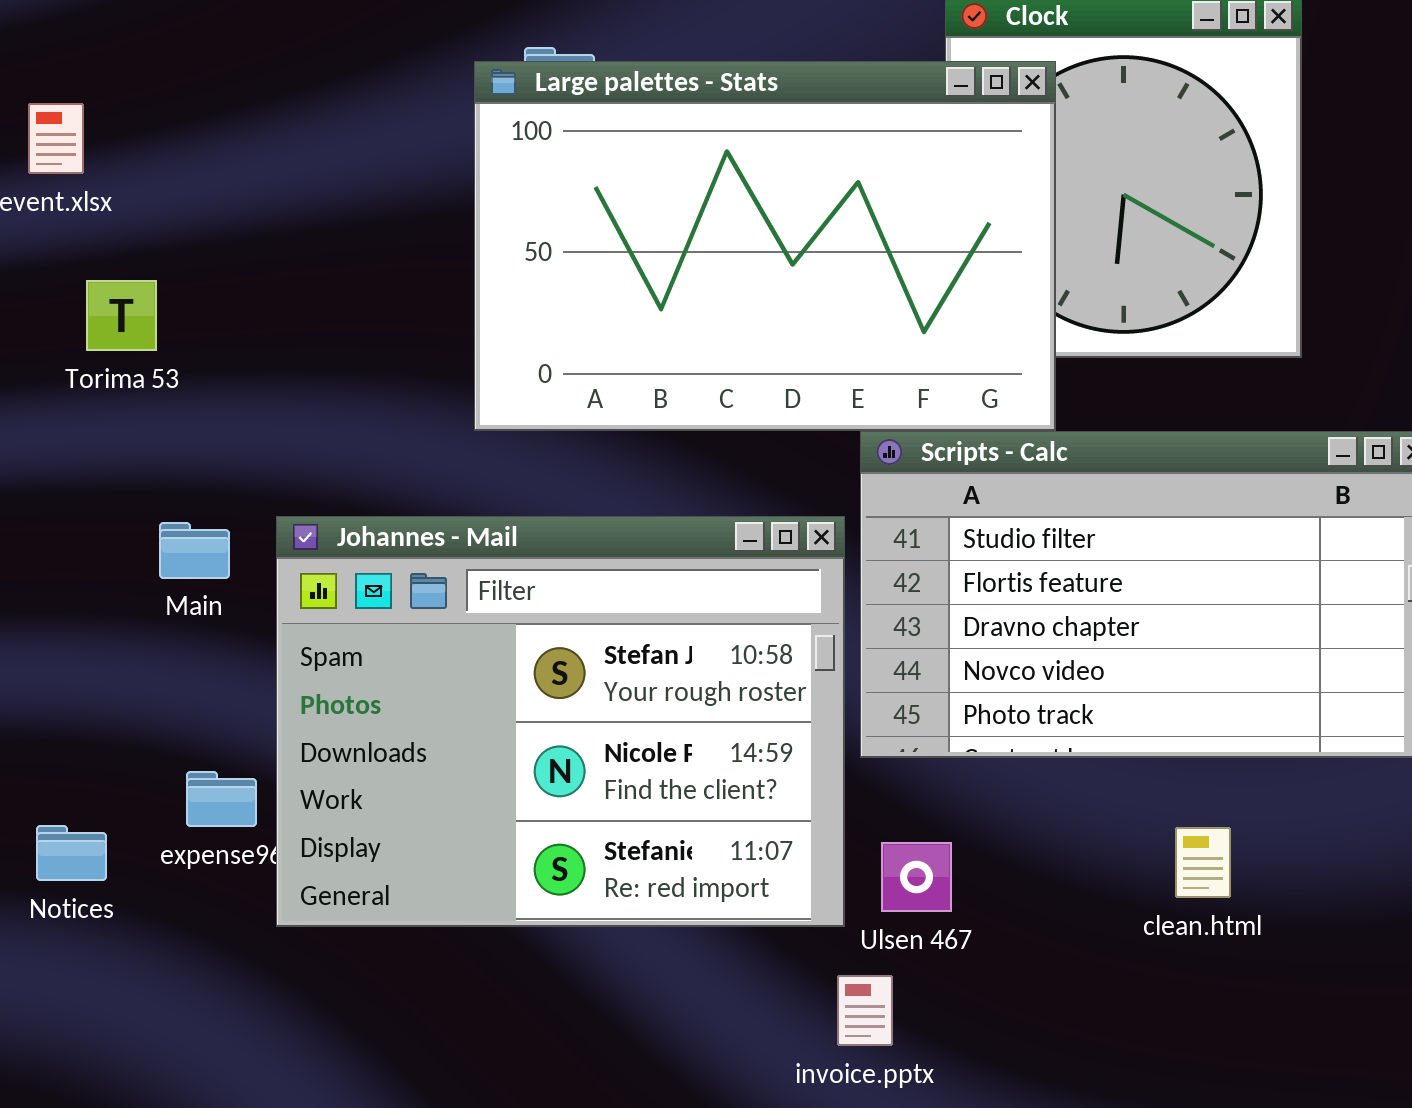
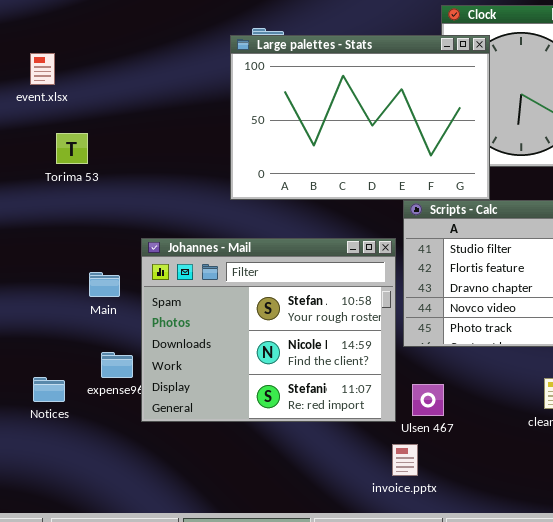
Main: [159,522,230,579] -> [89,272,120,297], moved

